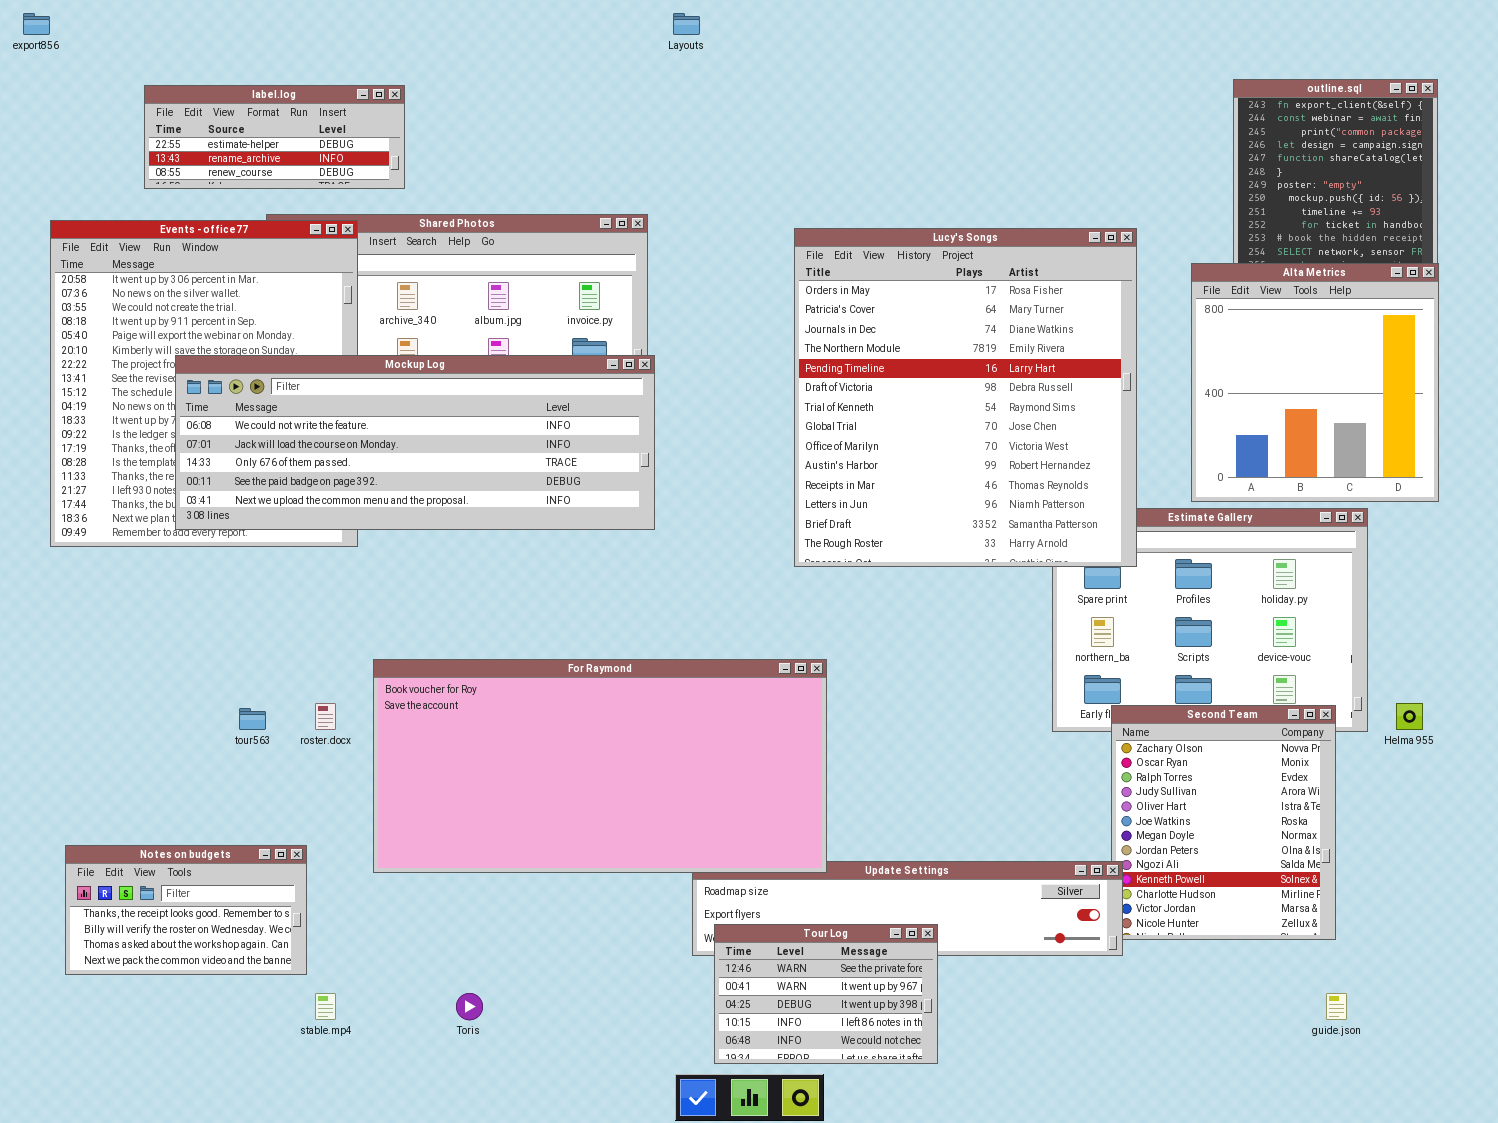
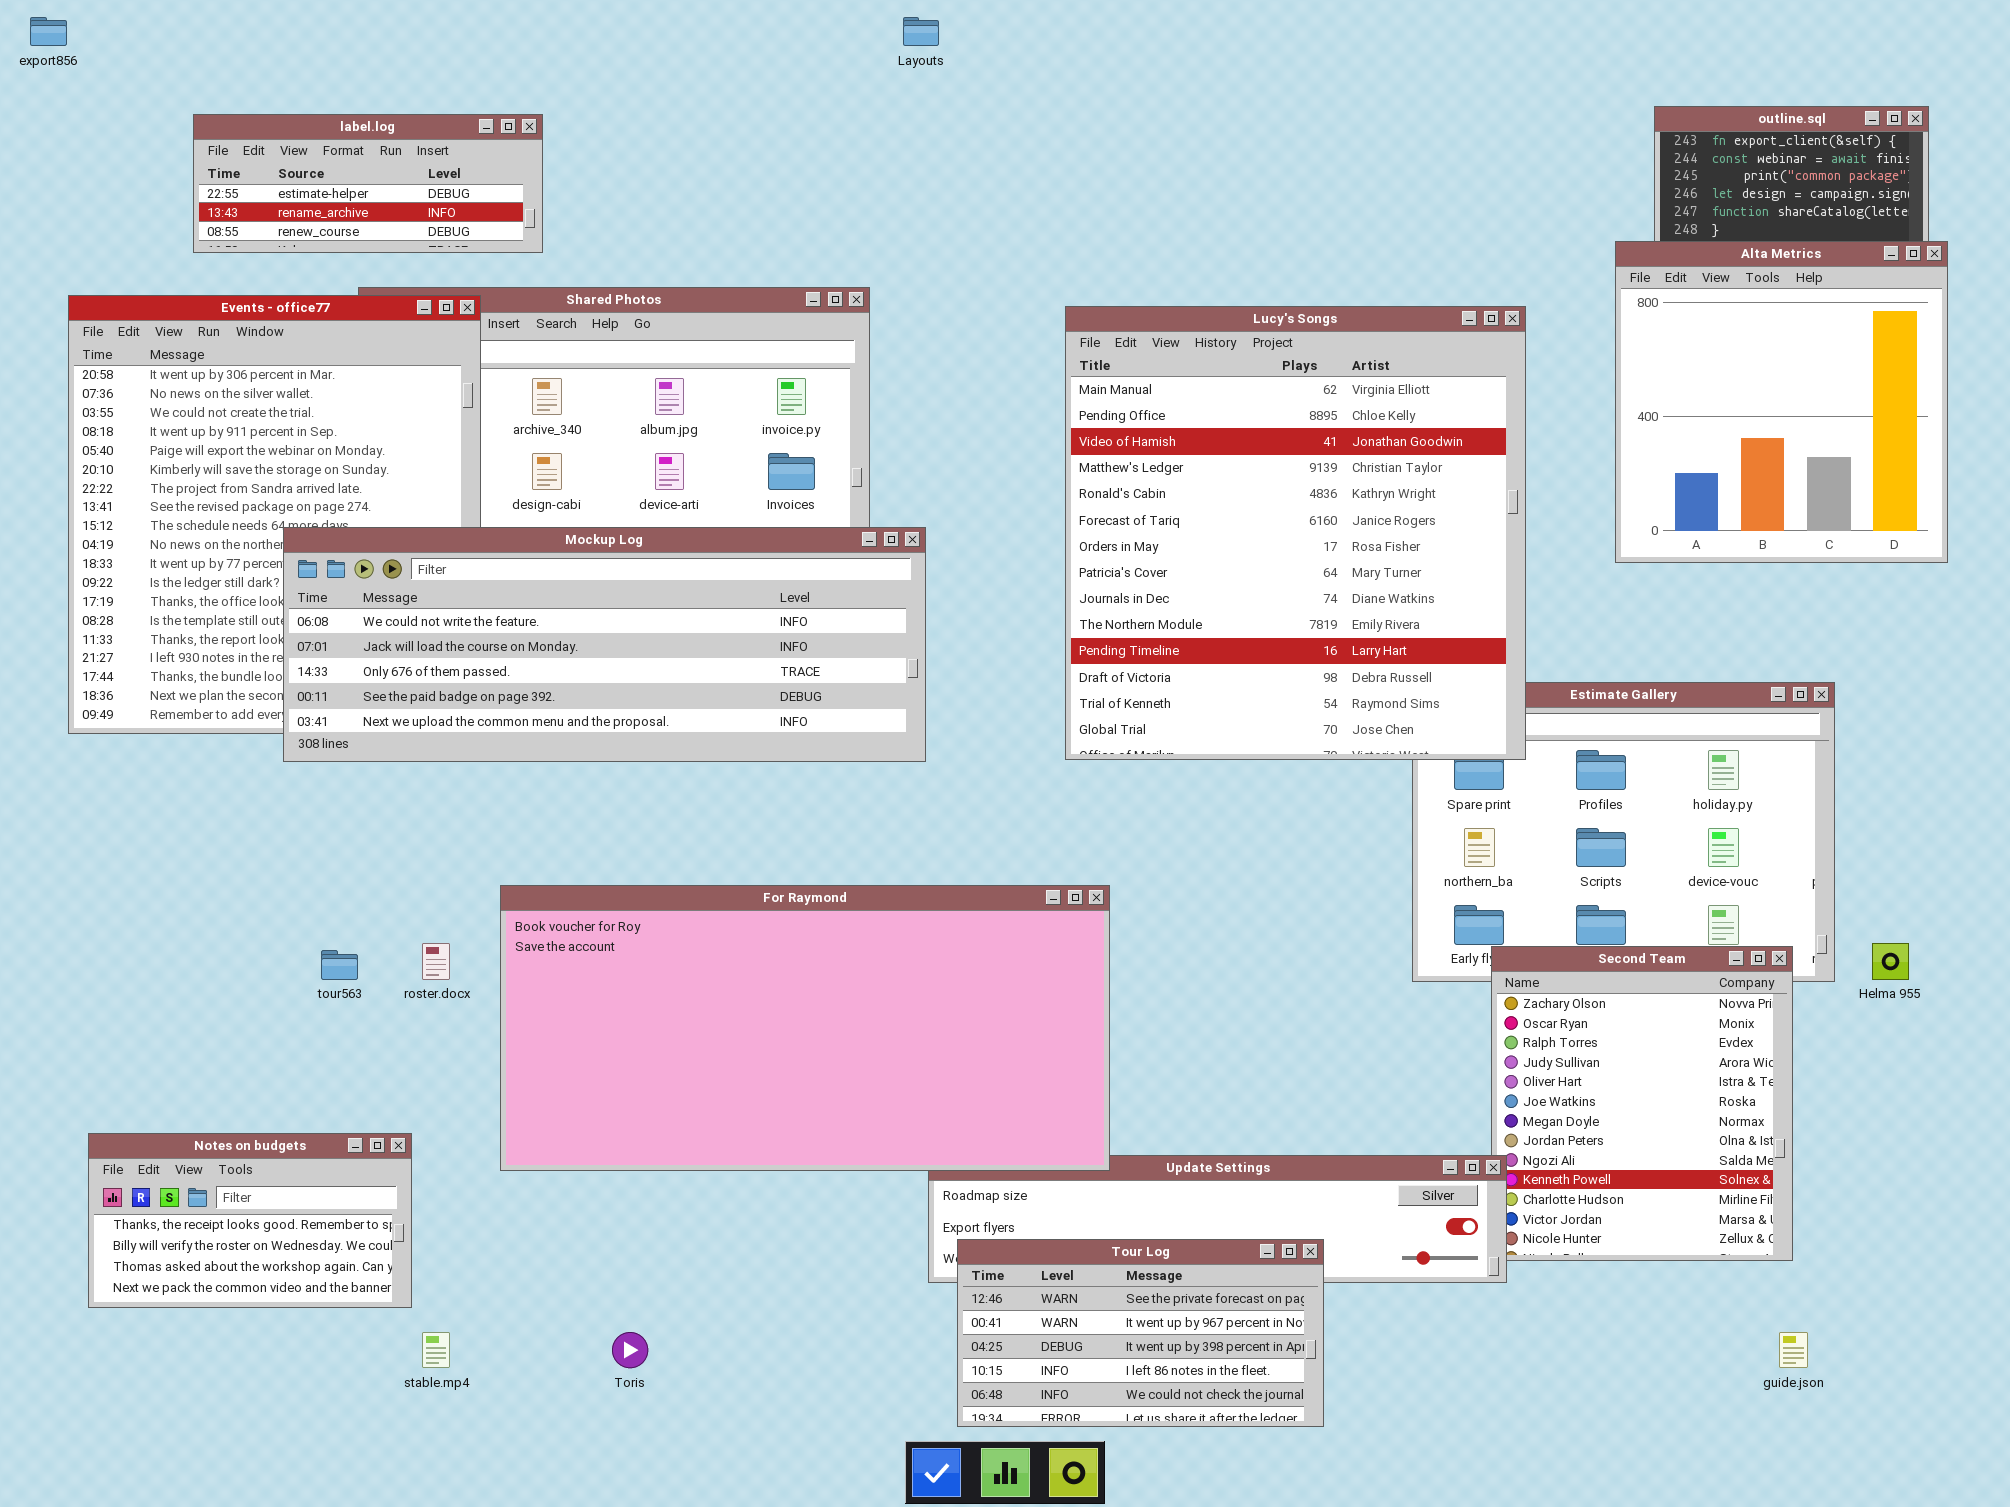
Lucy's Songs: [794,228,1137,567] -> [1065,306,1526,760], scrolled up 6 rows
Alta Metrics: [1191,263,1439,502] -> [1615,241,1948,563], moved
Mockup Log: [175,355,655,530] -> [283,527,926,762], moved
Tour Log: [714,924,938,1064] -> [957,1239,1324,1427], resized

